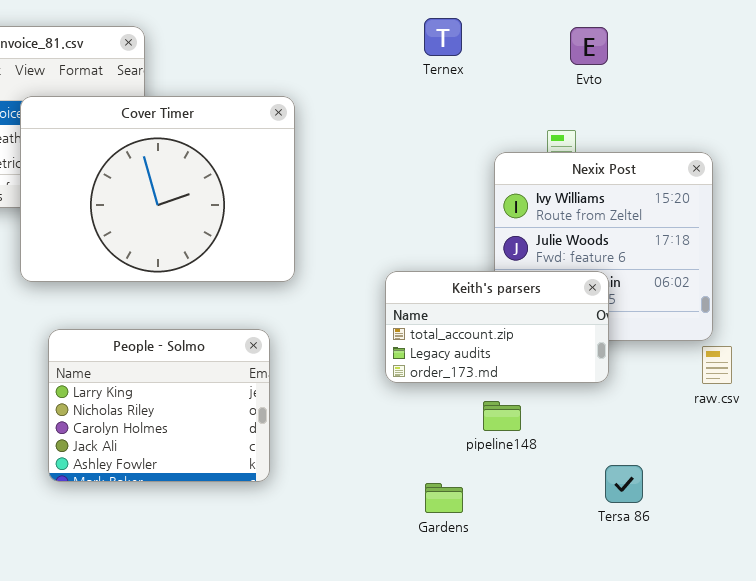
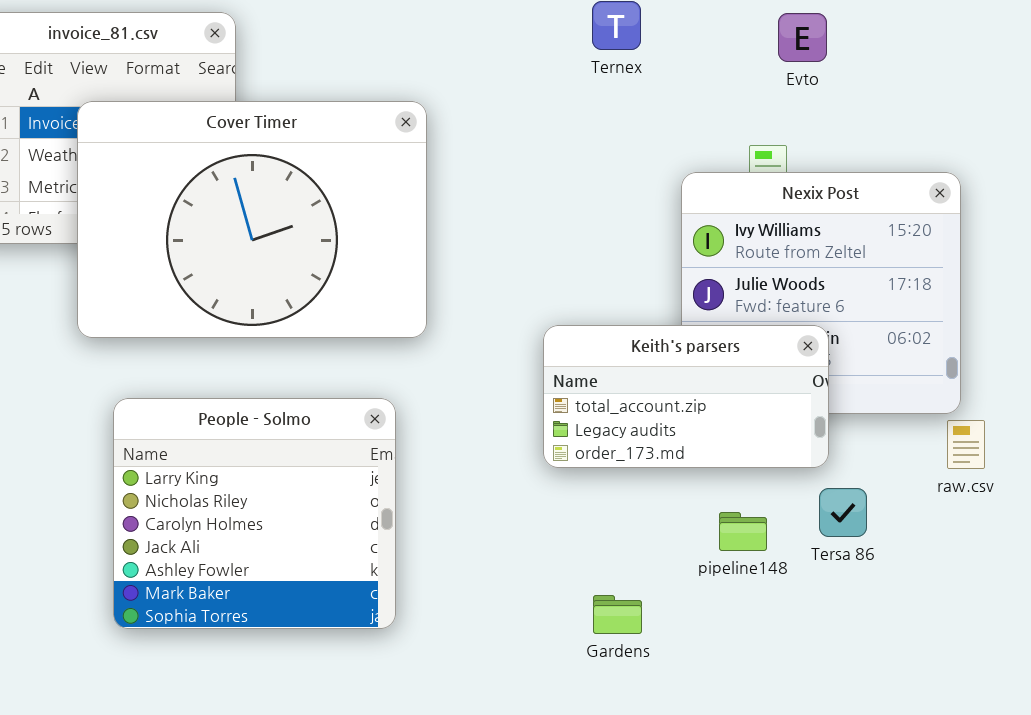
People - Solmo: [48,329,270,482] -> [113,398,396,629], resized
pipeline148: [483,401,521,431] -> [719,512,767,551], moved
Tersa 86: [605,465,643,503] -> [819,488,867,537], moved

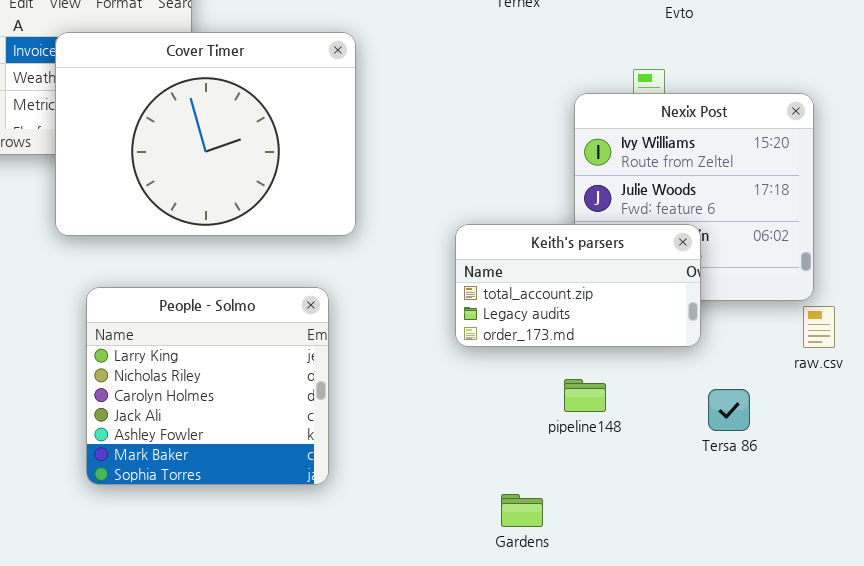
Tersa 86: [819,488,867,537] -> [708,389,750,431], moved
pipeline148: [719,512,767,551] -> [564,379,606,412], moved
Gardens: [593,595,642,634] -> [501,494,543,527], moved

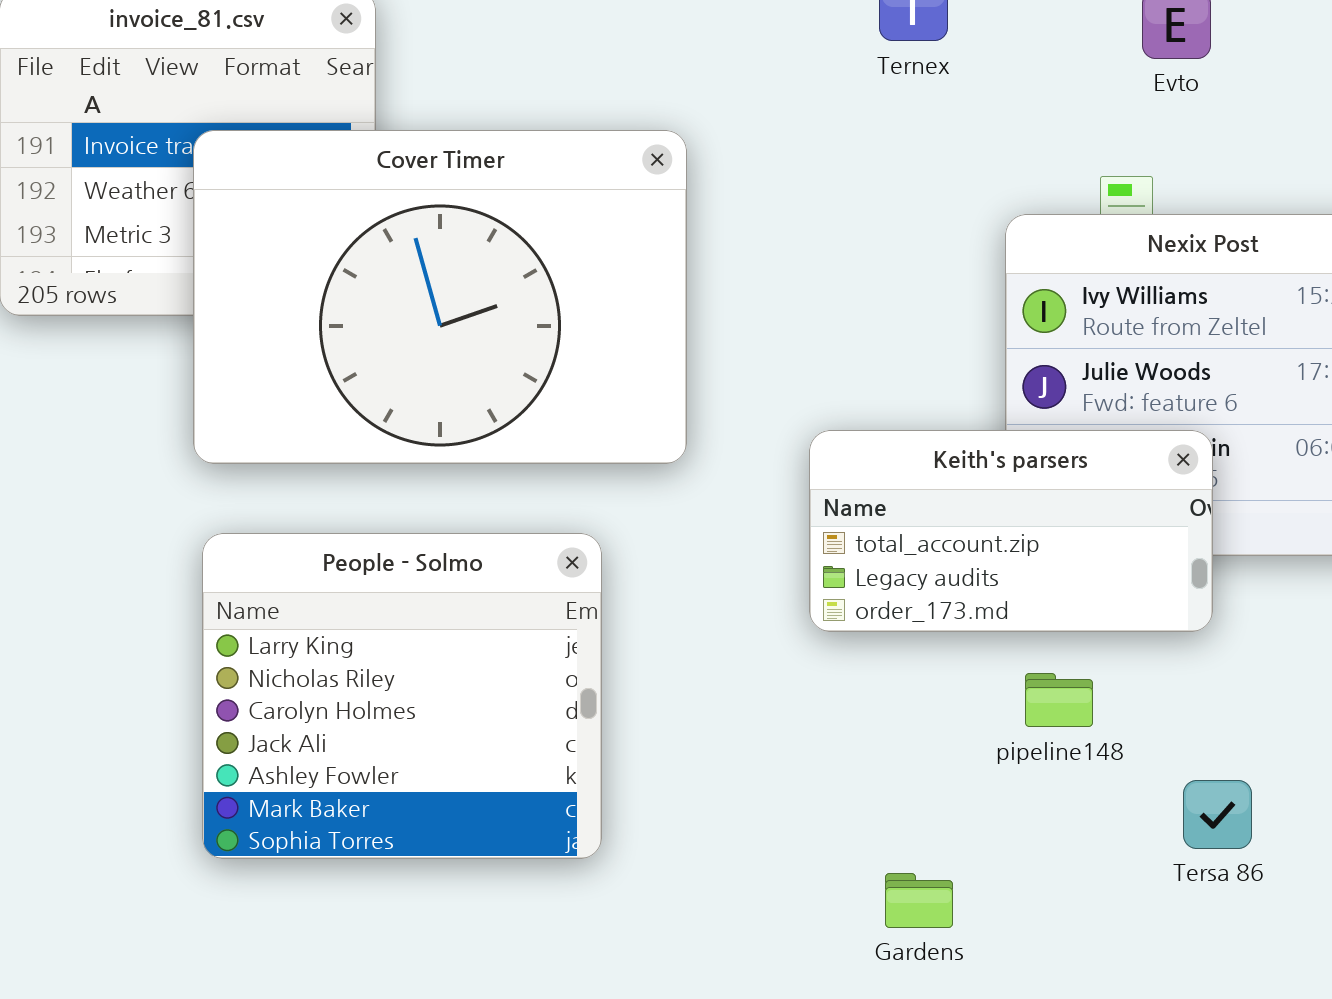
Cover Timer: [55,32,356,236] -> [193,130,687,464], moved
pipeline148: [564,379,606,412] -> [1025,673,1093,727], moved
Tersa 86: [708,389,750,431] -> [1183,780,1252,849], moved

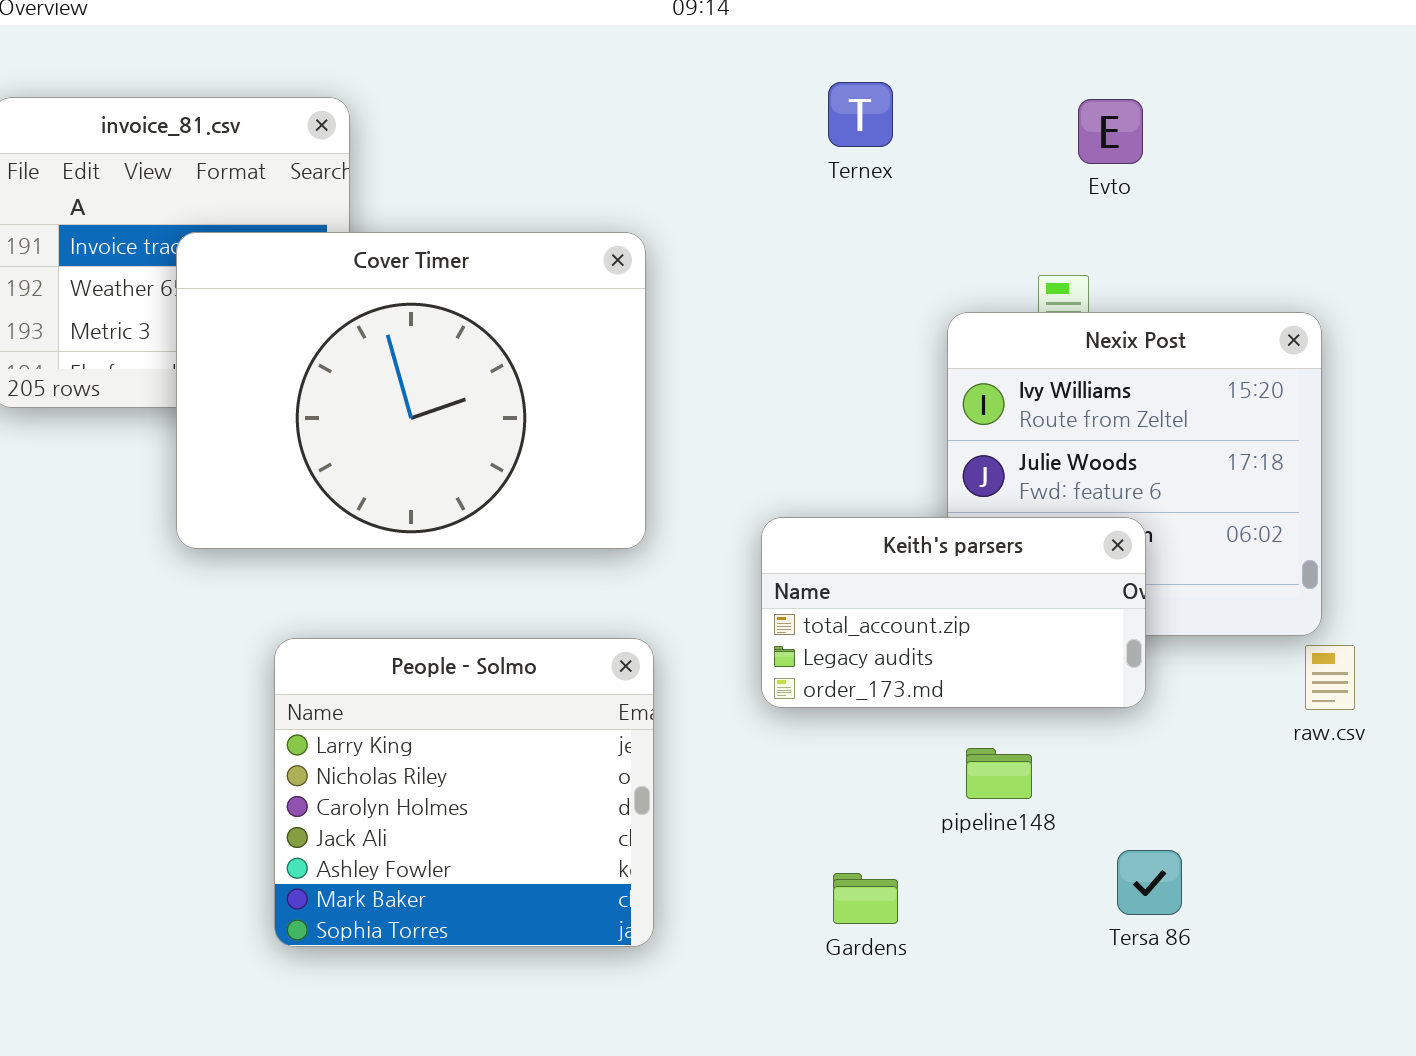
People - Solmo: [202,533,602,859] -> [274,638,654,947], moved
Gardens: [885,873,953,928] -> [833,873,898,924], moved

